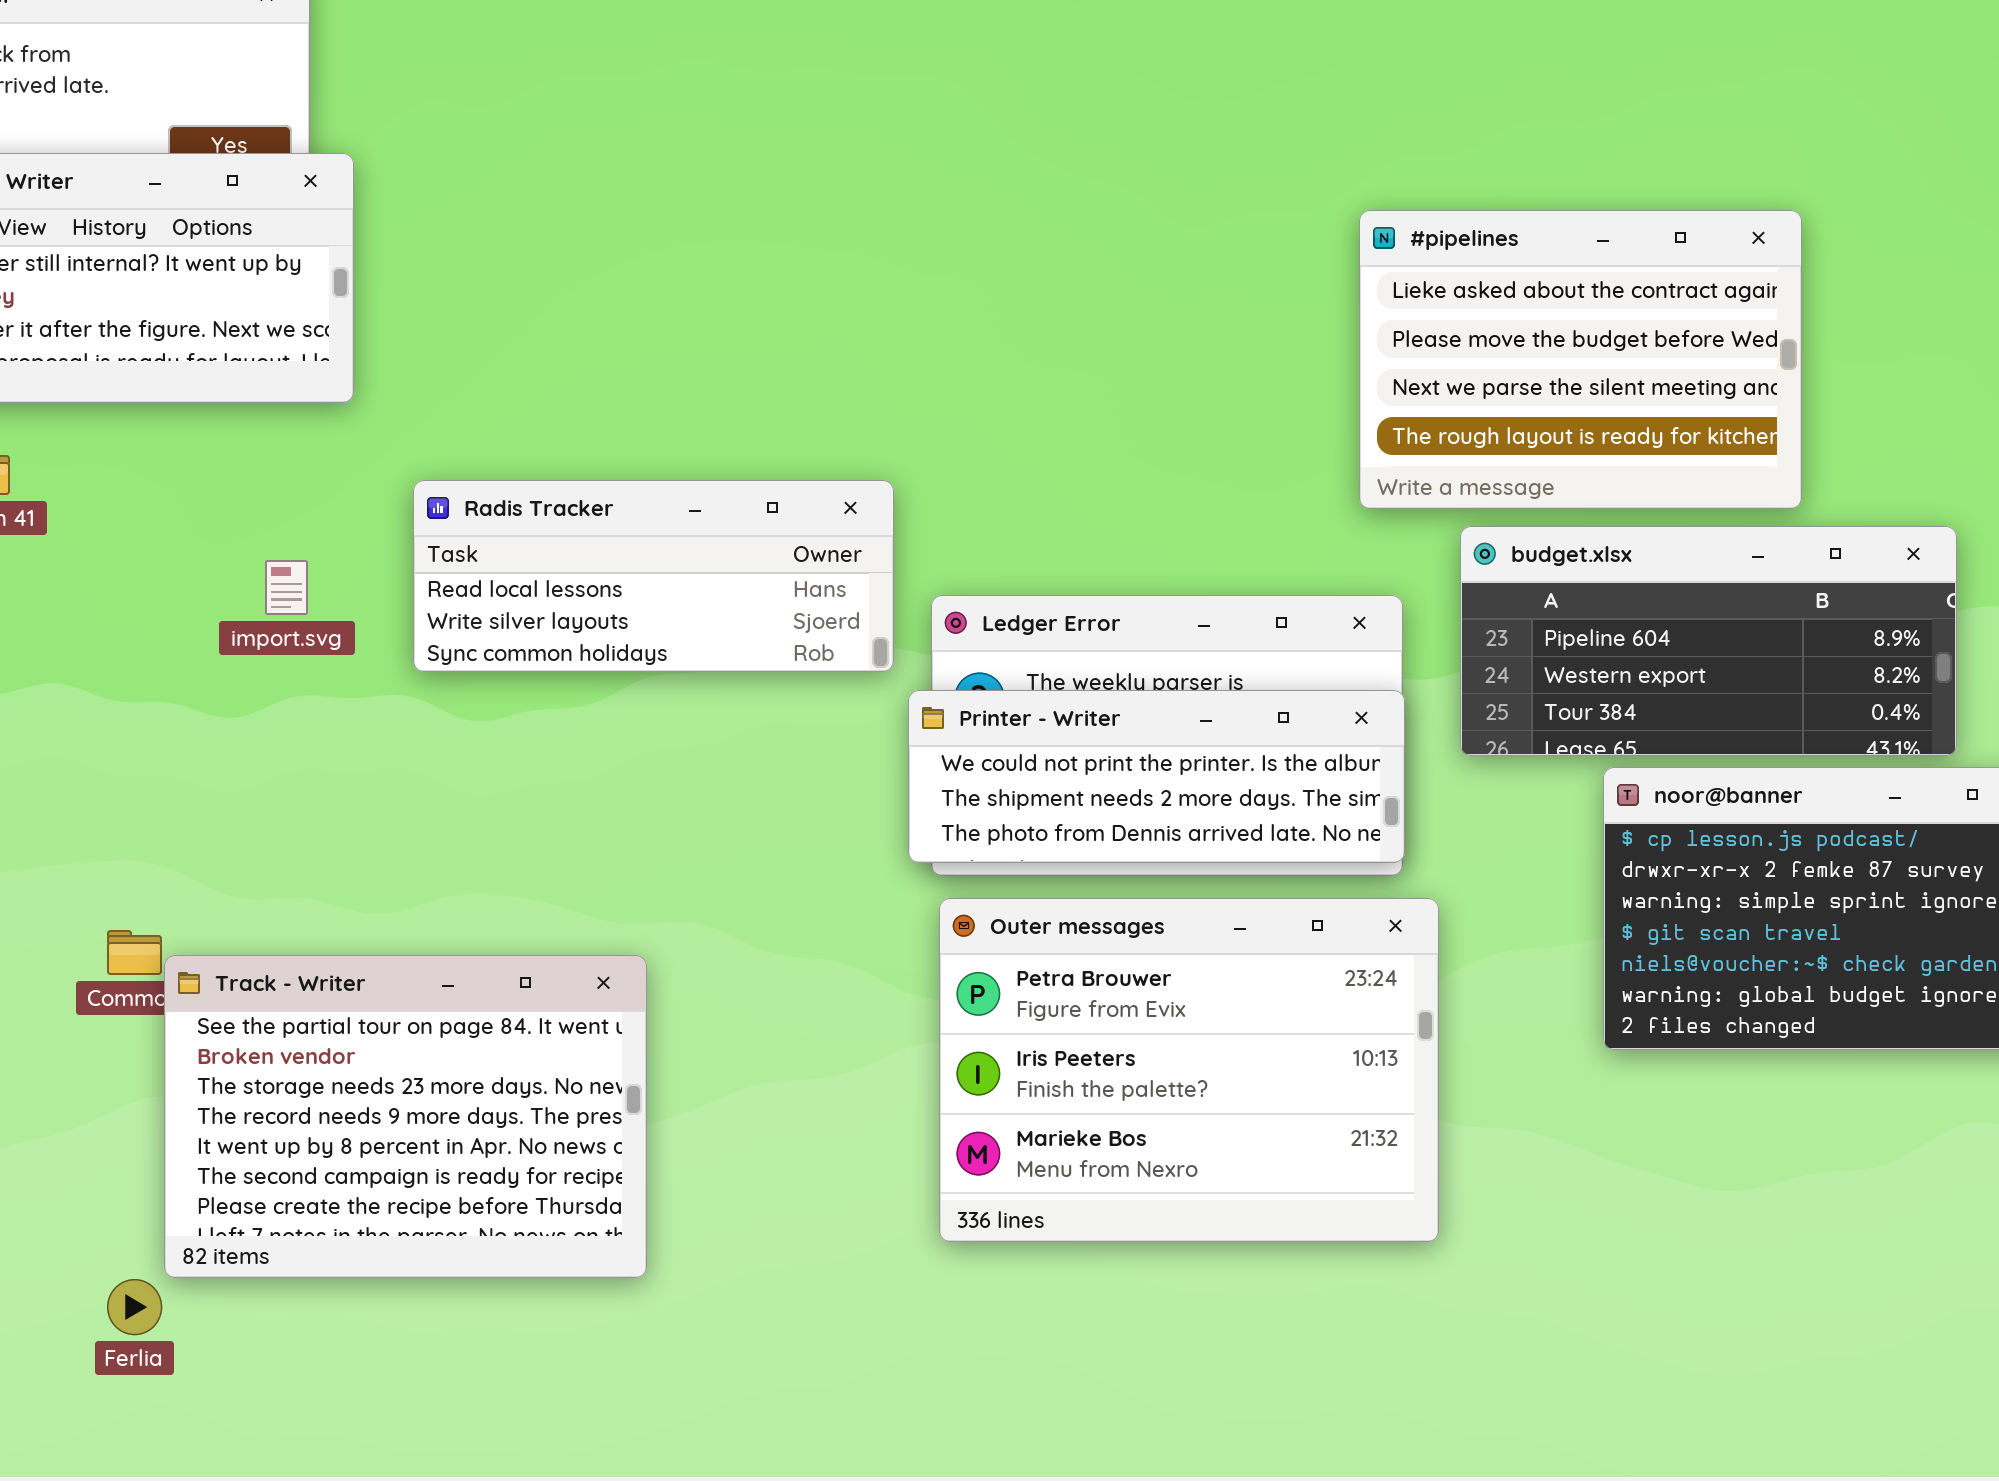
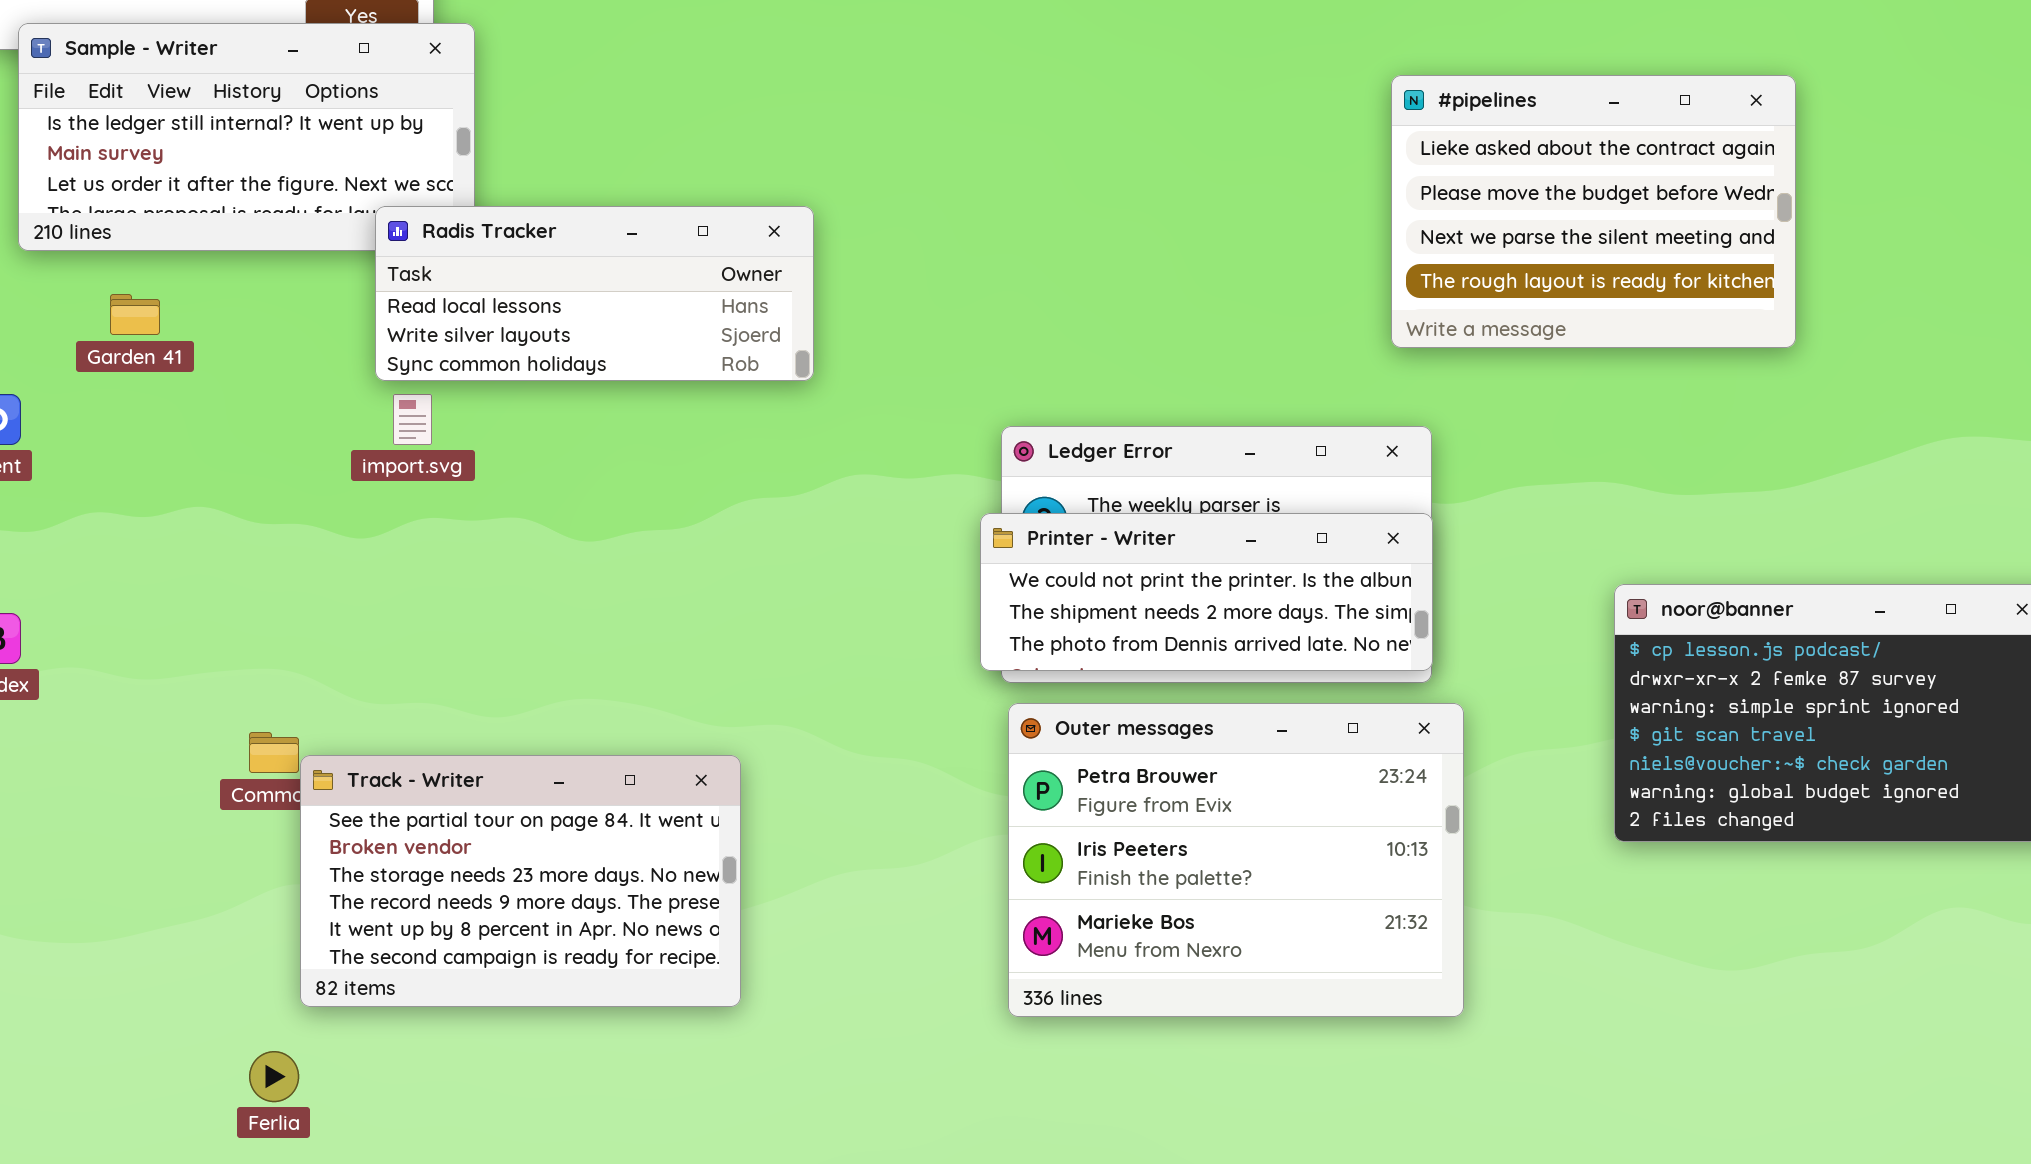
Radis Tracker: [413,480,894,672] -> [375,206,814,381], moved
budget.xlsx: [1460,526,1957,756] -> none, closed
Track - Writer: [164,955,647,1278] -> [300,755,741,1007], resized

